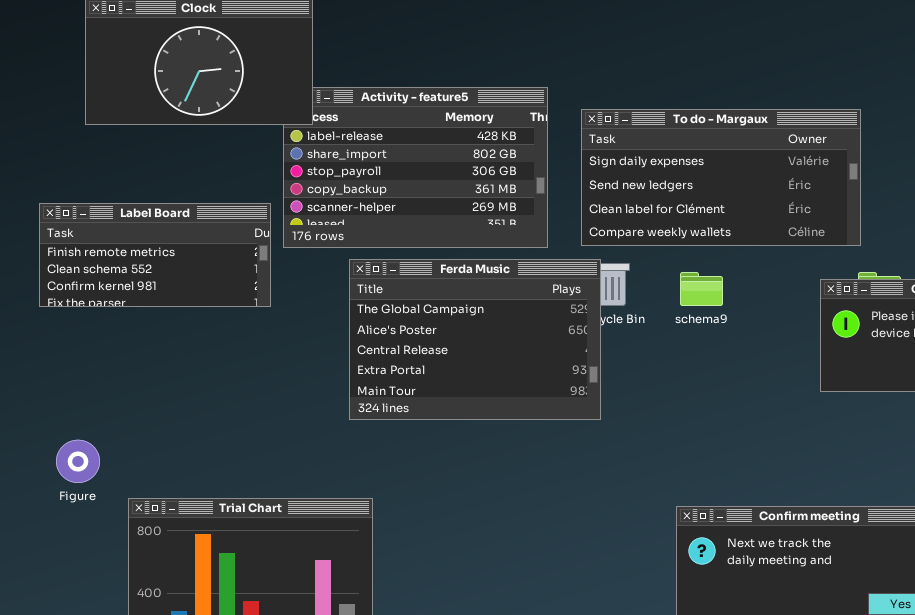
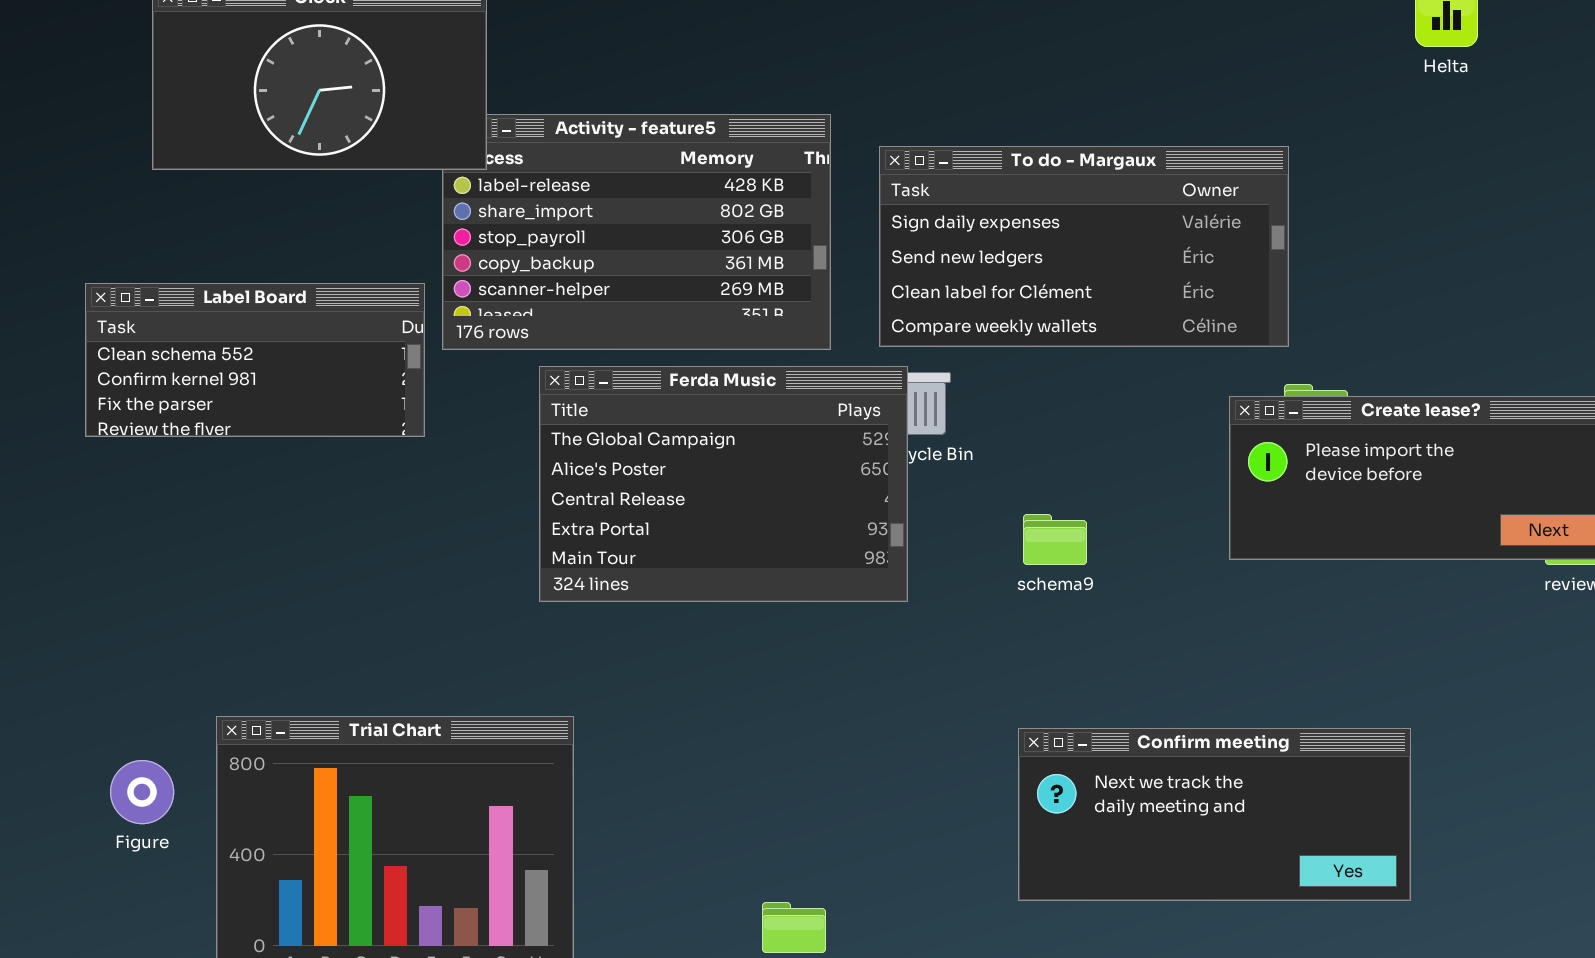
Label Board: [39,203,271,307] -> [85,283,425,437], scrolled down 1 row
schema9: [680,272,723,306] -> [1023,514,1087,565], moved
Figure: [56,440,100,483] -> [110,760,174,824], moved

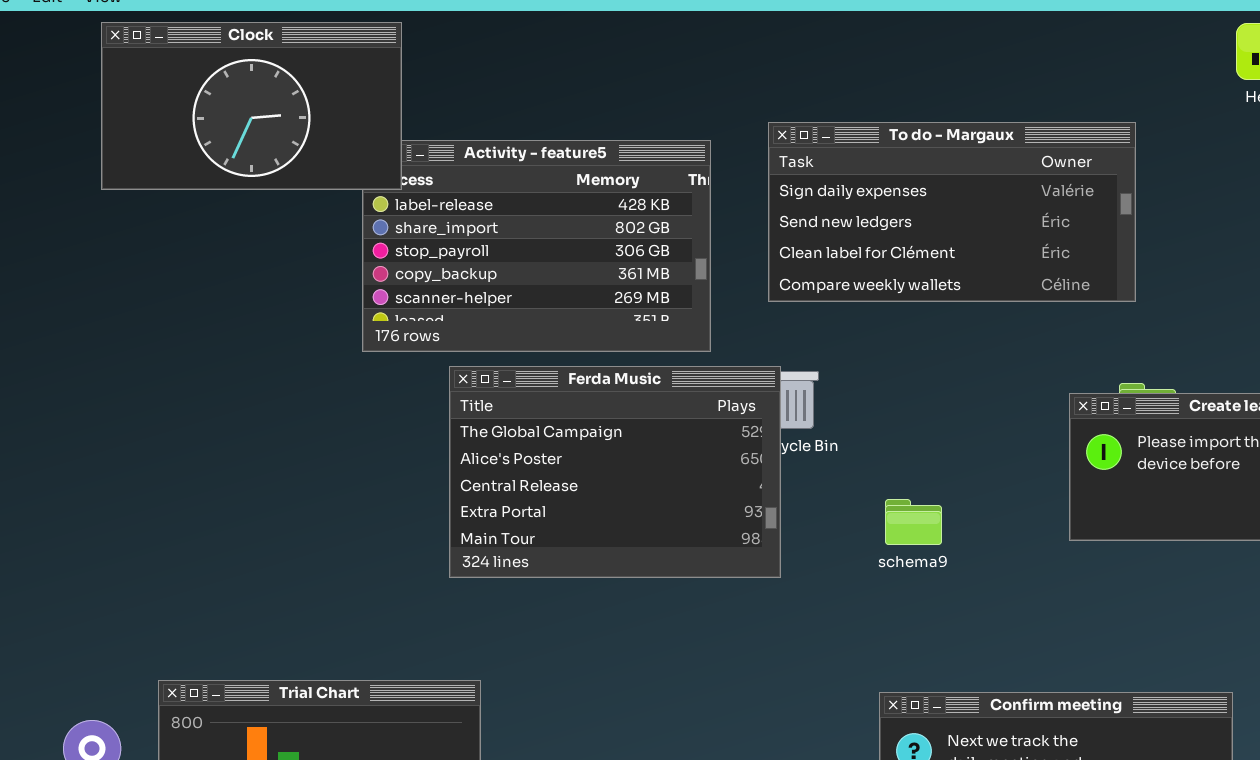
To do - Margaux: [879,146,1289,347] -> [768,122,1136,302], moved
Label Board: [85,283,425,437] -> none, closed

